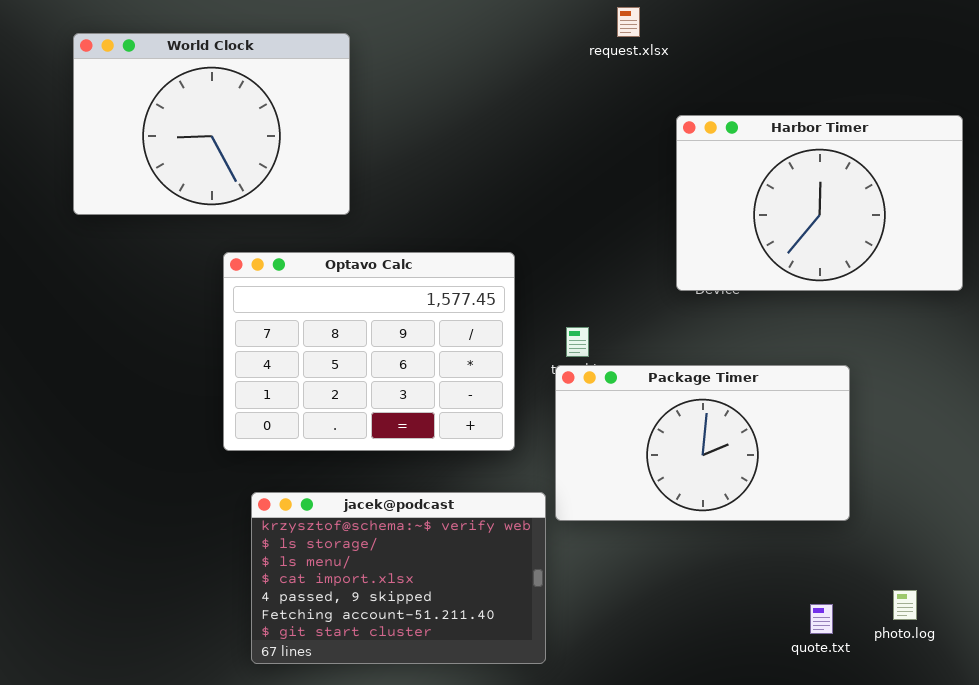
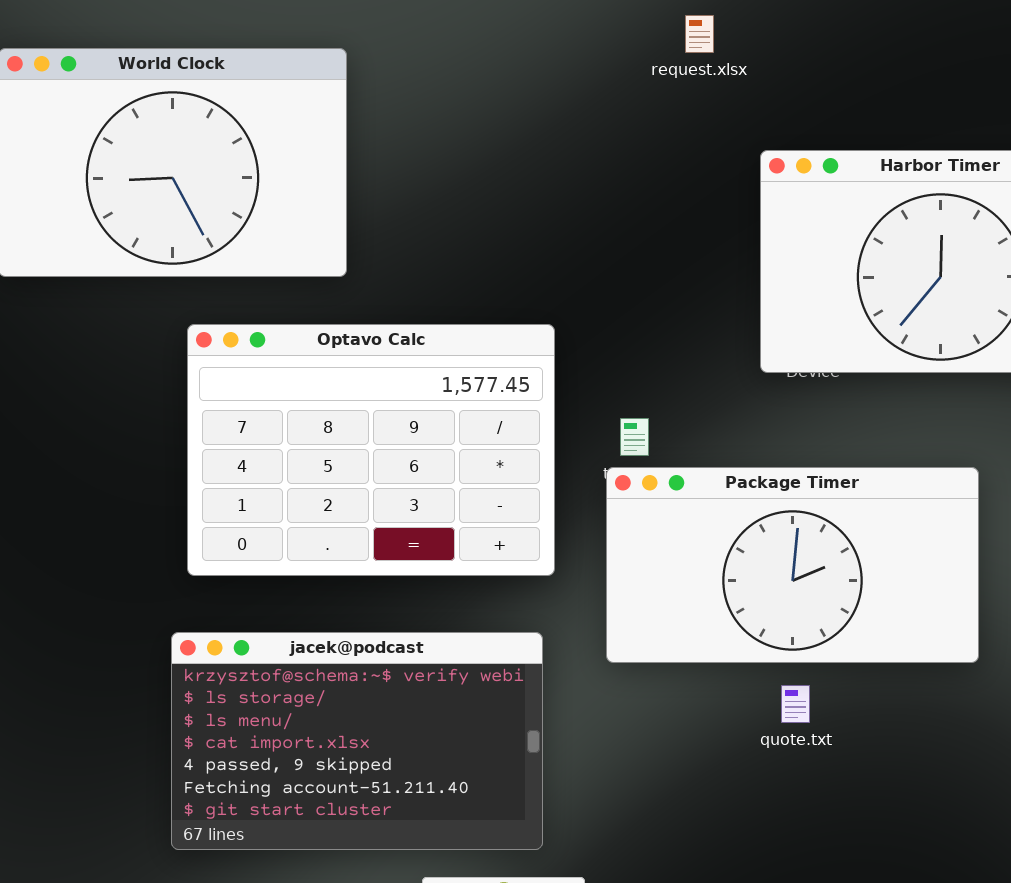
jacek@podcast: [251,492,546,664] -> [171,632,543,850], moved
quote.txt: [810,604,833,634] -> [781,685,810,723], moved

